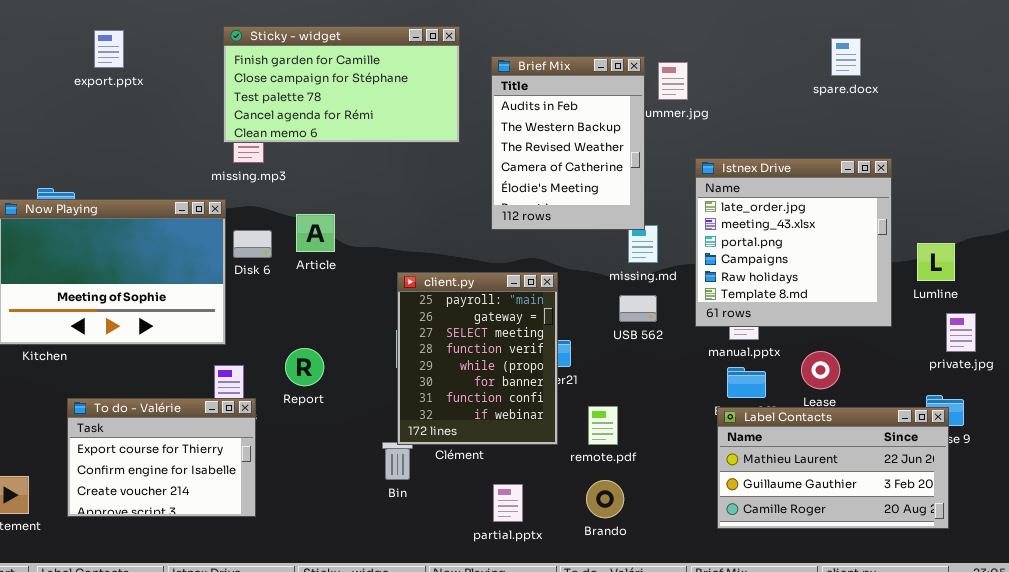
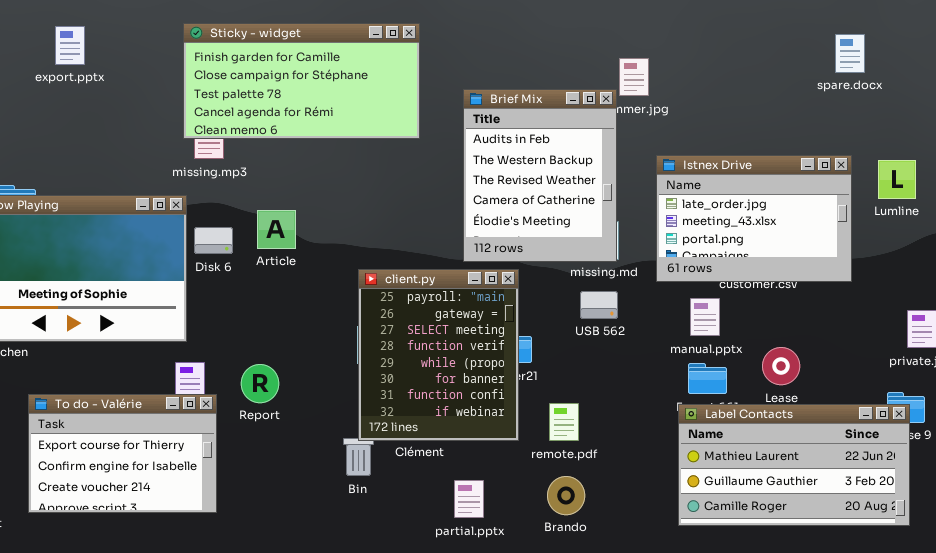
spare.docx: [831,38,861,76] -> [835,34,865,73], moved
Brief Mix: [491,56,645,230] -> [463,89,617,262], moved
Istnex Drive: [695,158,892,327] -> [656,155,852,282], resized
Lumline: [917,243,955,281] -> [878,160,916,199], moved
Report: [285,348,324,386] -> [241,364,279,403], moved

